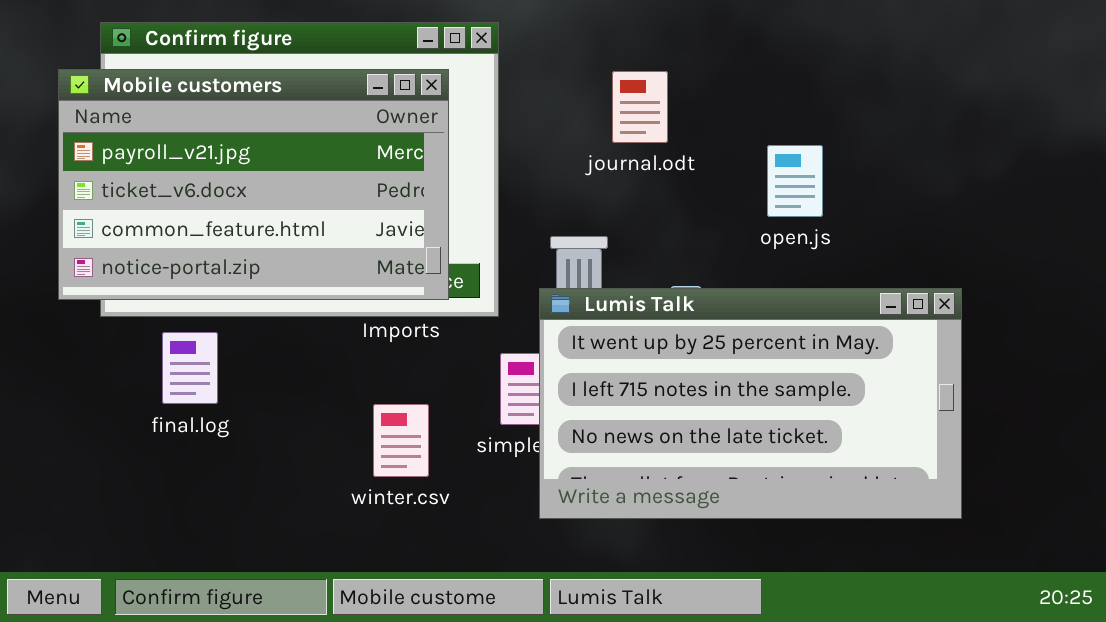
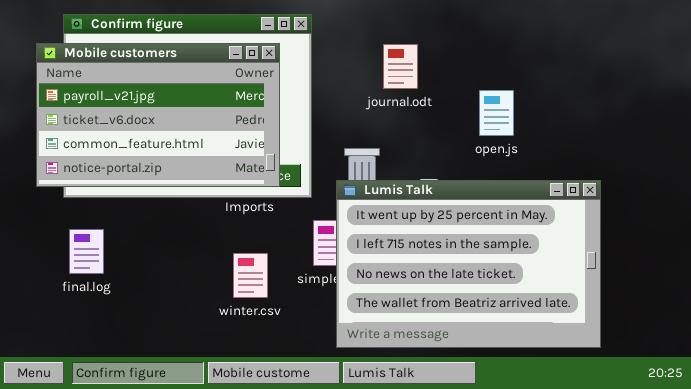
Lumis Talk: [539,288,962,519] -> [336,180,601,348], resized
final.log: [162,332,218,404] -> [69,229,104,274], moved

